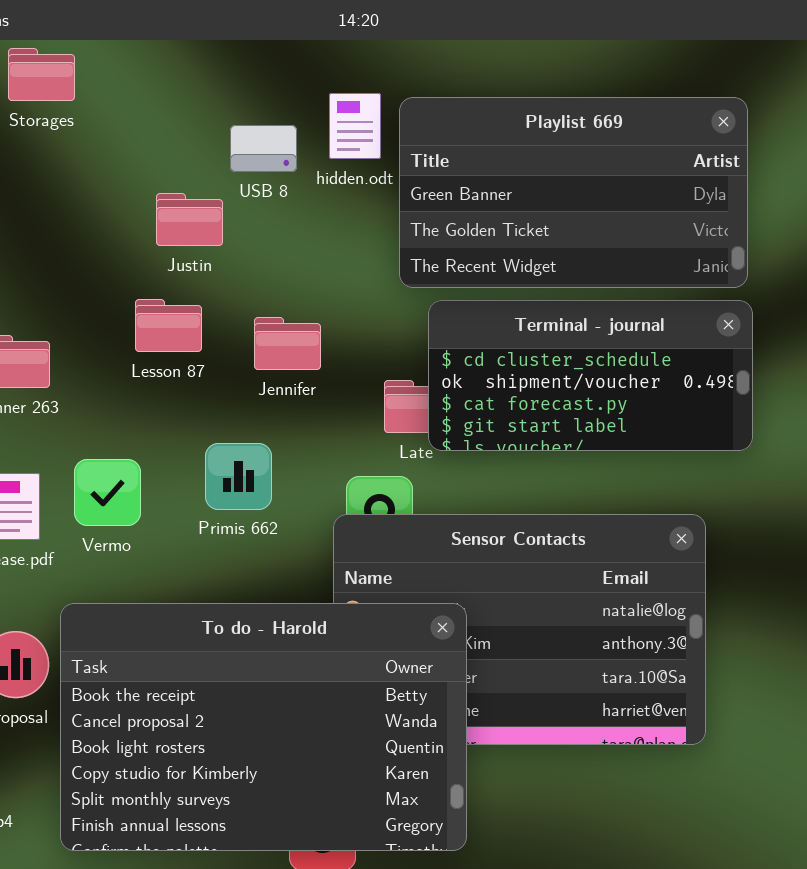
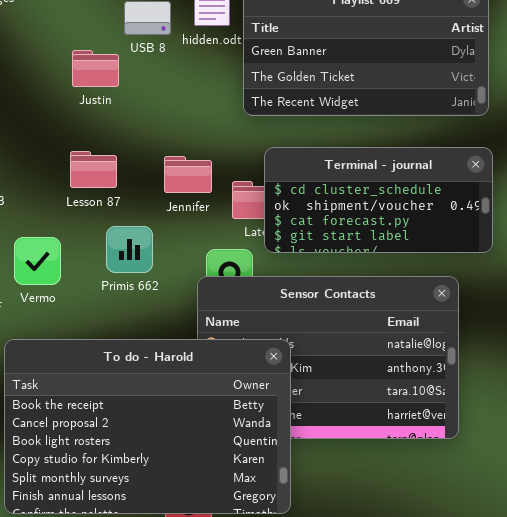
Lesson 87: [135,299,202,352] -> [70,151,117,188], moved
Terminal - journal: [428,300,753,451] -> [264,147,493,253], moved
Jennifer: [254,317,321,370] -> [164,156,212,193], moved

